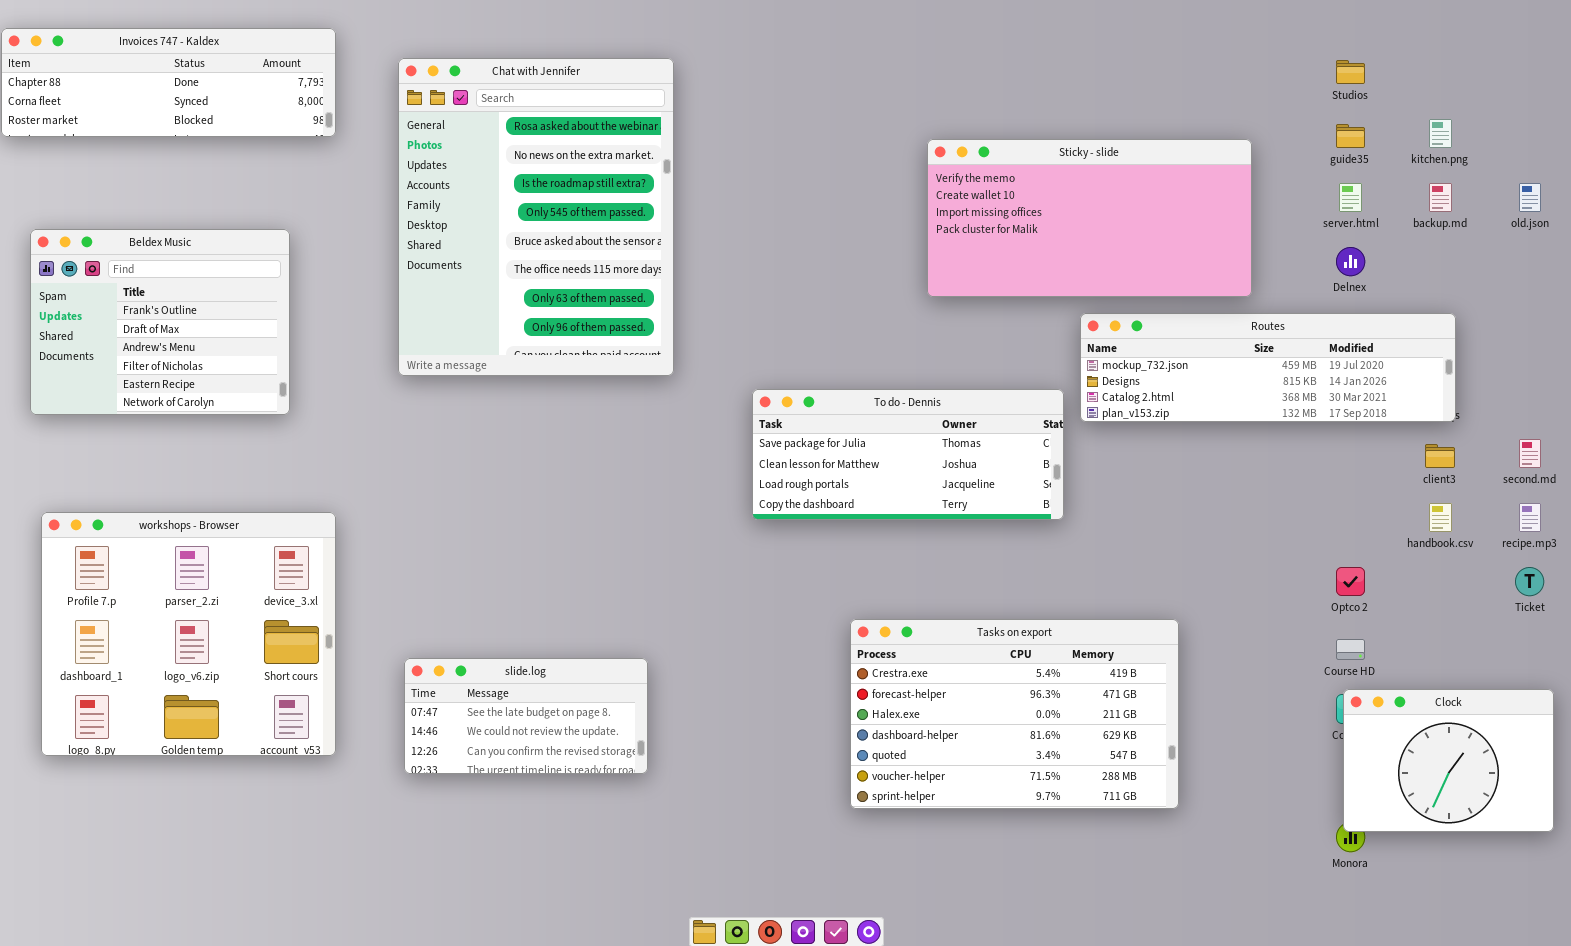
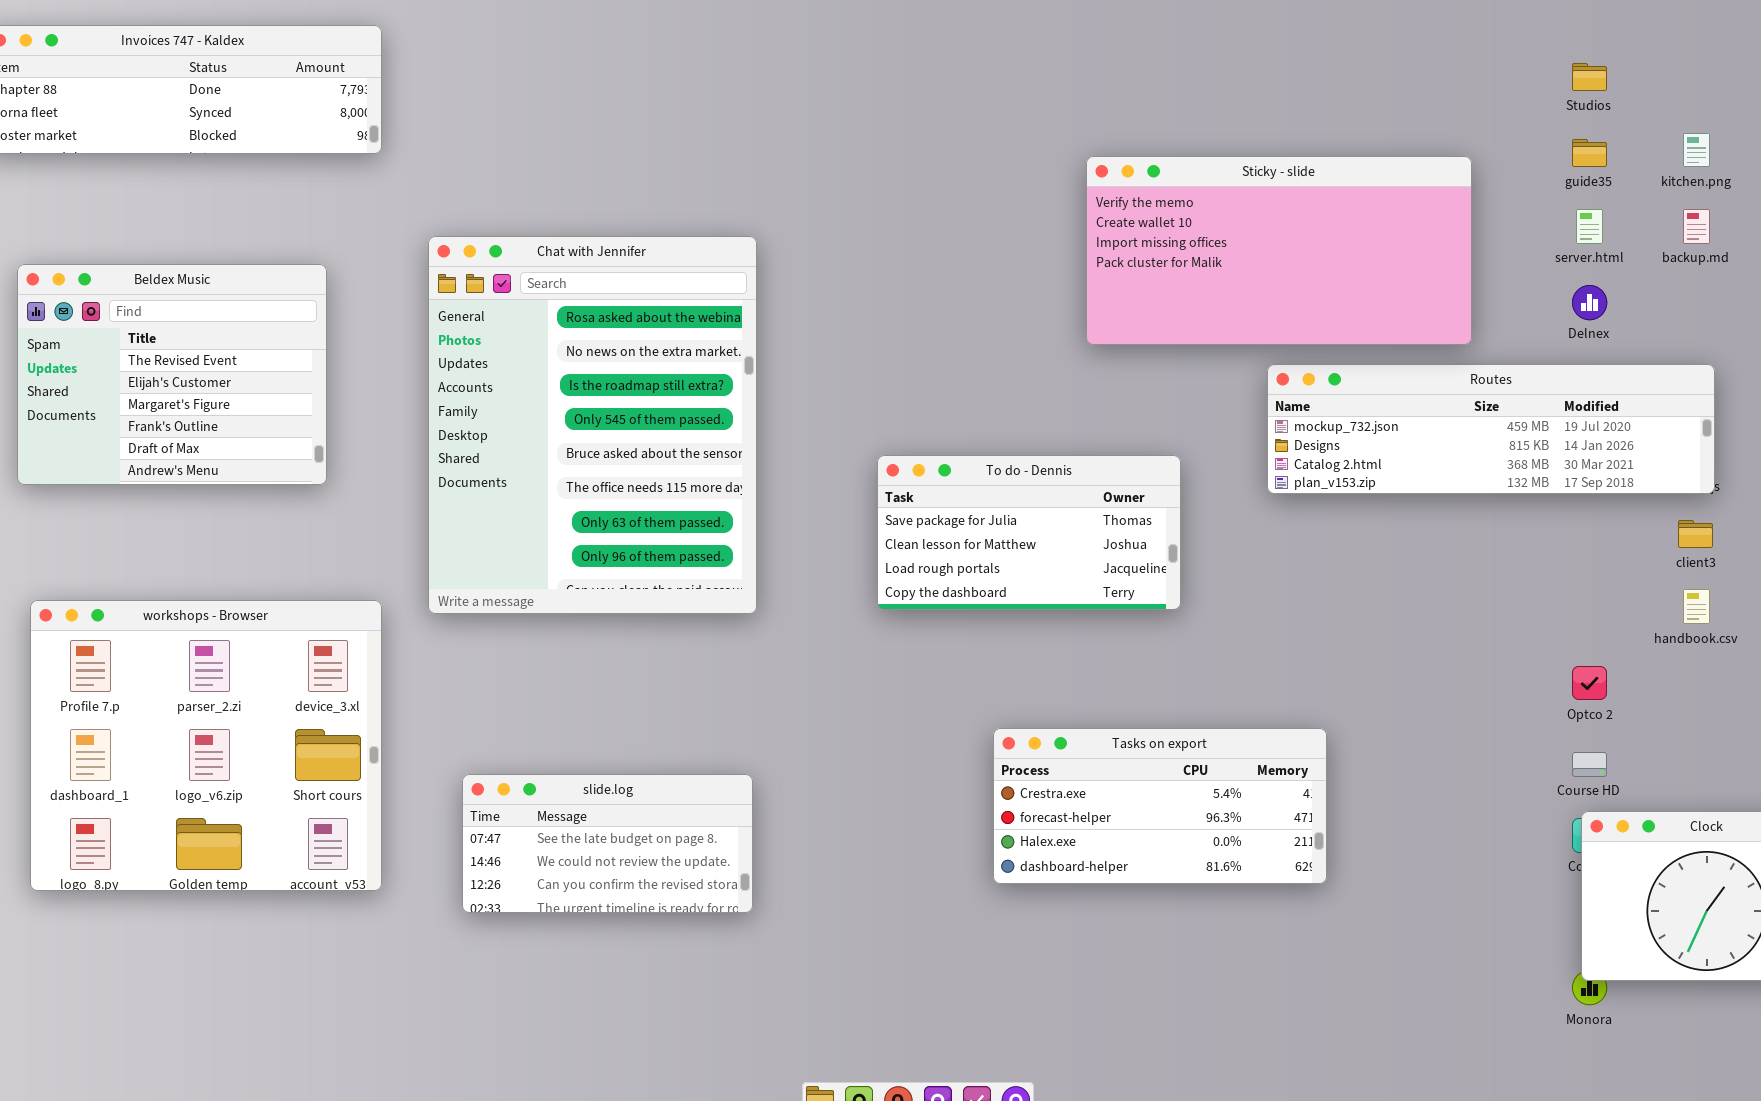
Chat with Jennifer: [398,58,674,376] -> [428,236,757,614], moved
Beldex Music: [30,229,290,415] -> [17,264,327,485], scrolled up 3 rows
To do - Dennis: [752,389,1064,520] -> [877,455,1181,610], resized
Tasks on export: [850,619,1179,809] -> [993,728,1327,884], resized

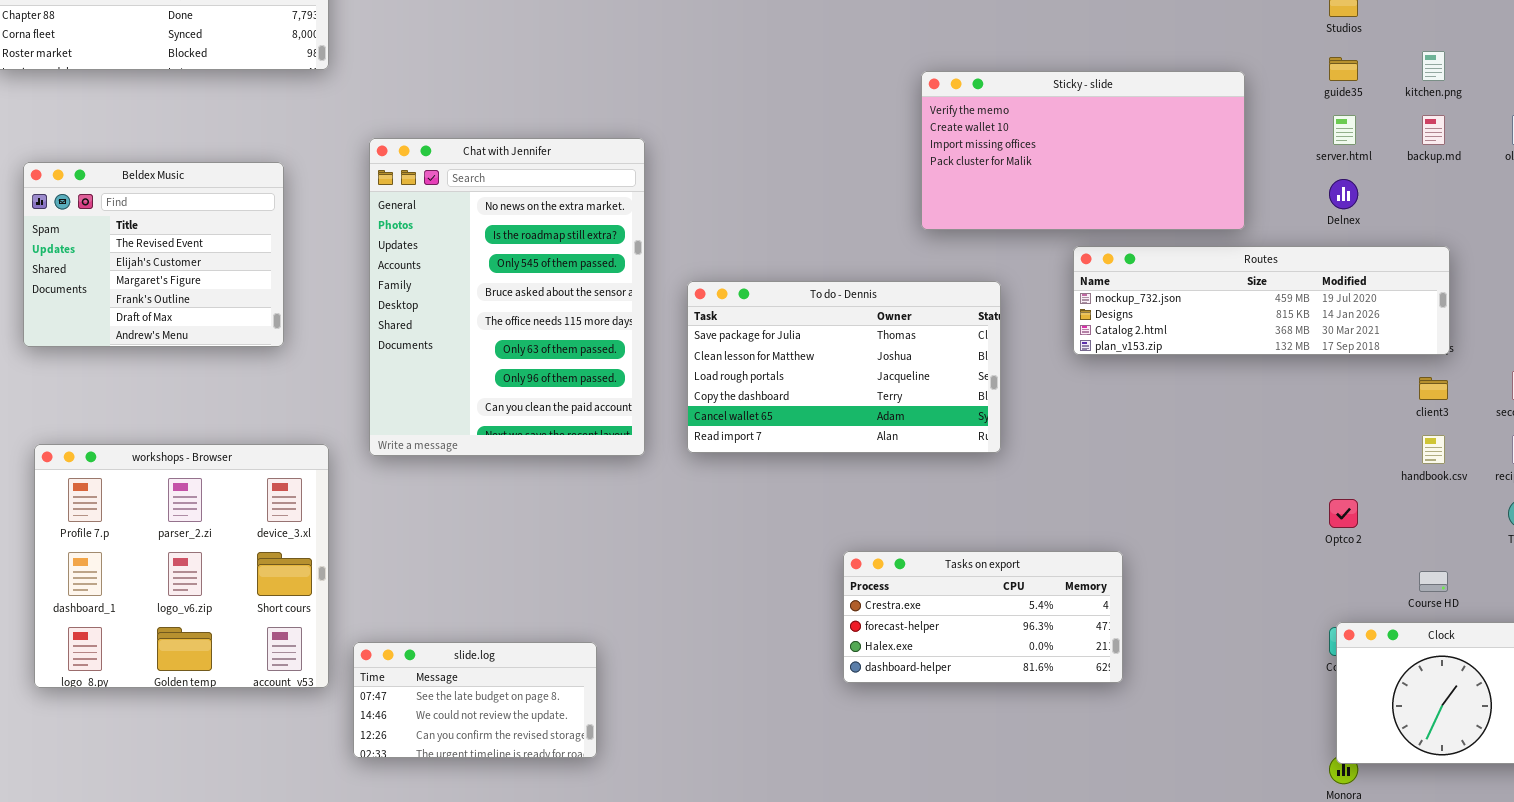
Chat with Jennifer: [428,236,757,614] -> [369,138,645,456], scrolled down 1 row
To do - Dennis: [877,455,1181,610] -> [687,281,1001,453], resized
Course HD: [1572,752,1607,777] -> [1419,571,1448,592], moved
slide.log: [462,774,753,913] -> [353,642,597,758], moved

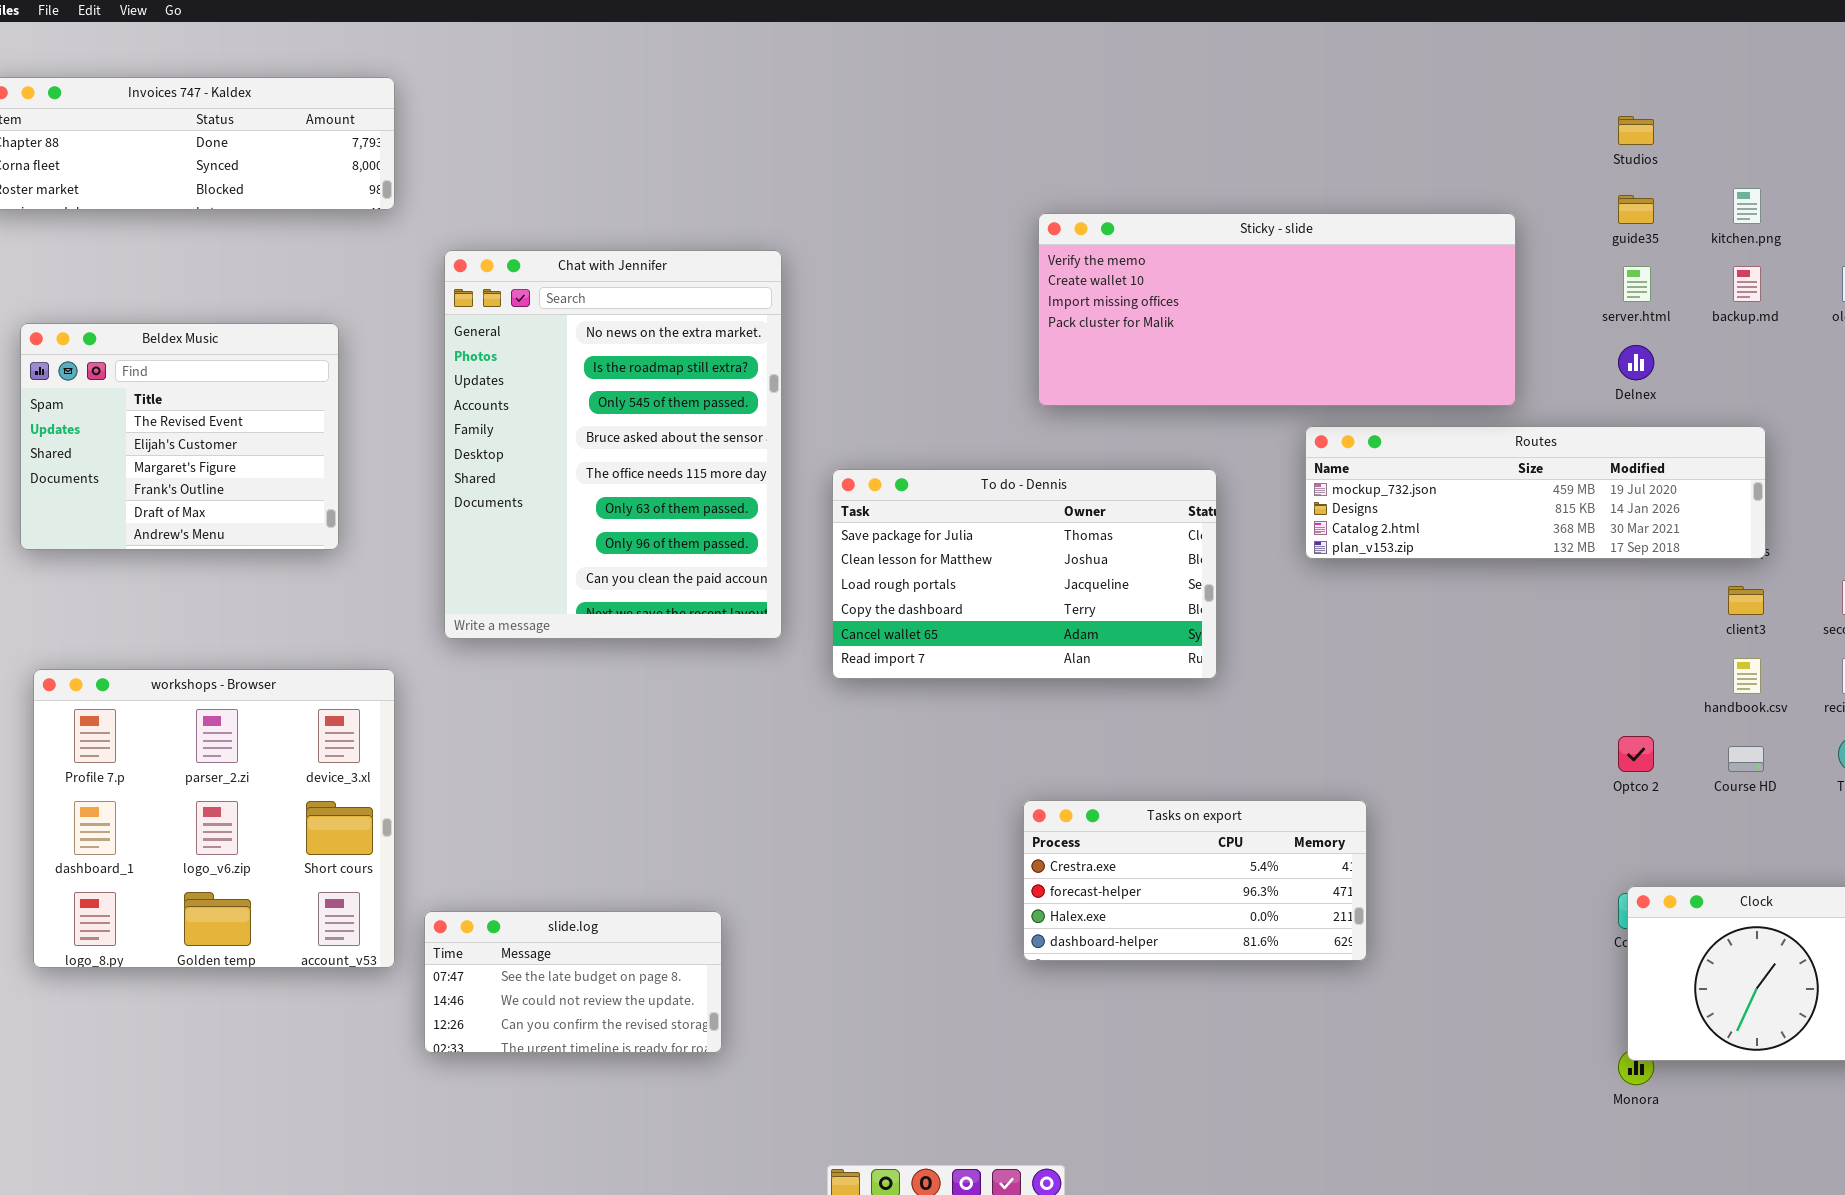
Sticky - slide: [921,71,1245,230] -> [1038,213,1516,406], resized
Chat with Jennifer: [369,138,645,456] -> [444,250,782,639], moved
Course HD: [1419,571,1448,592] -> [1728,746,1764,772], moved

